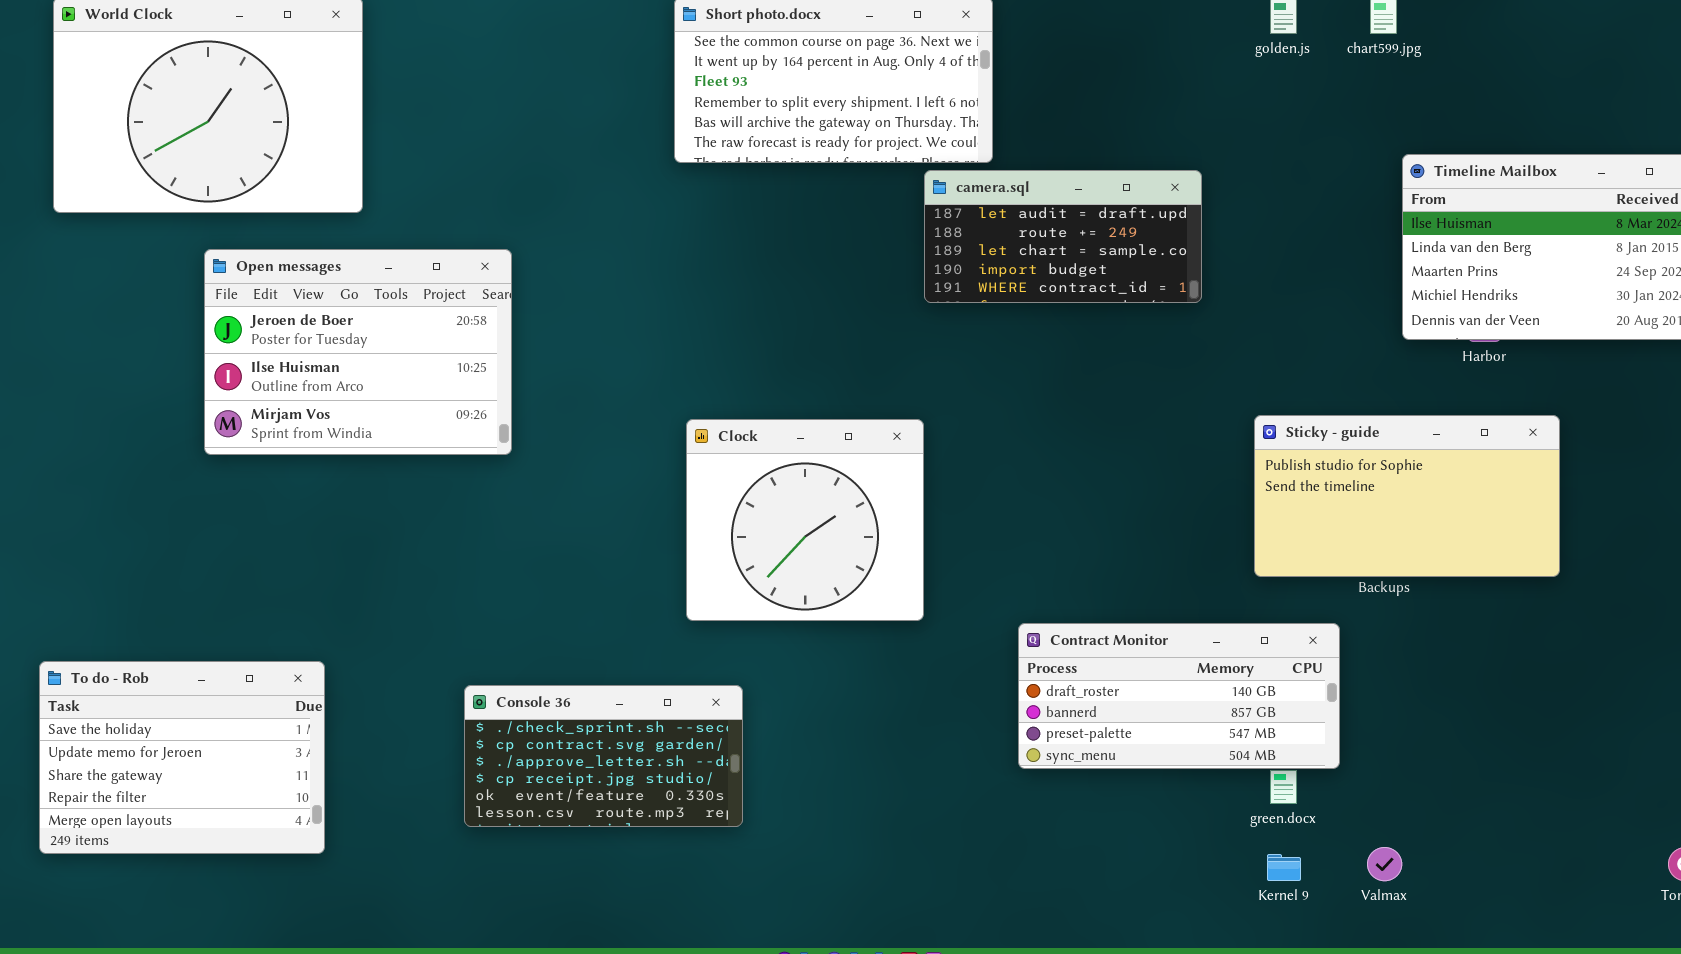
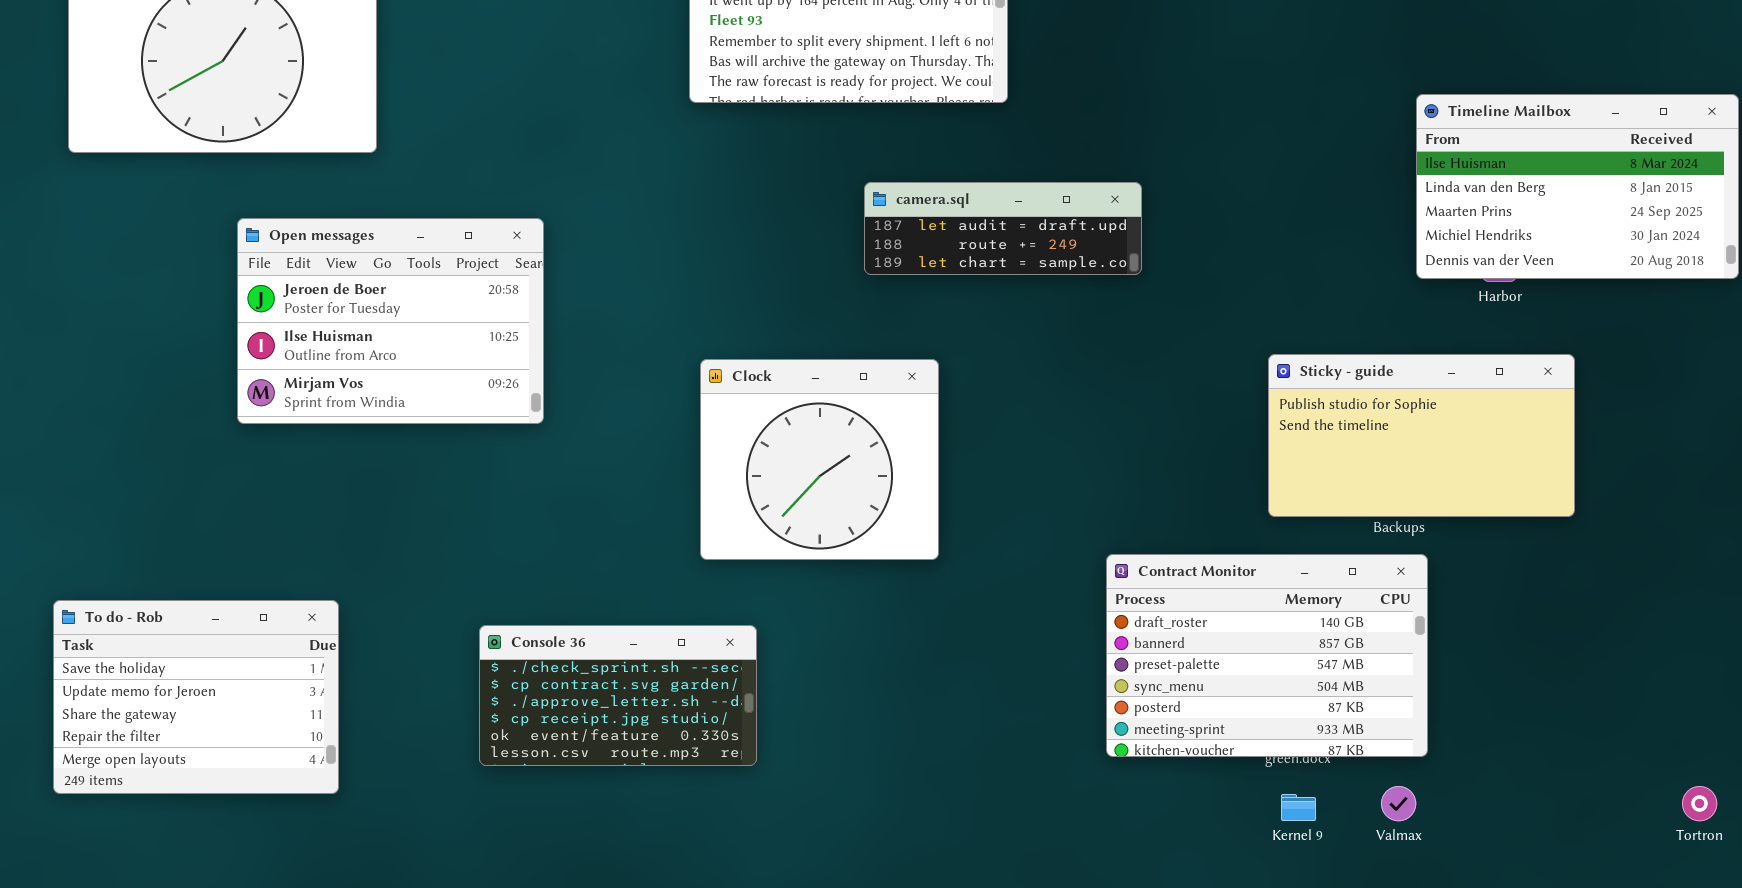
camera.sql: [924,170,1202,303] -> [864,182,1142,275], moved, resized
Open messages: [204,249,512,455] -> [237,218,544,424], moved
Contract Monitor: [1018,623,1340,769] -> [1106,554,1428,757], moved, resized

